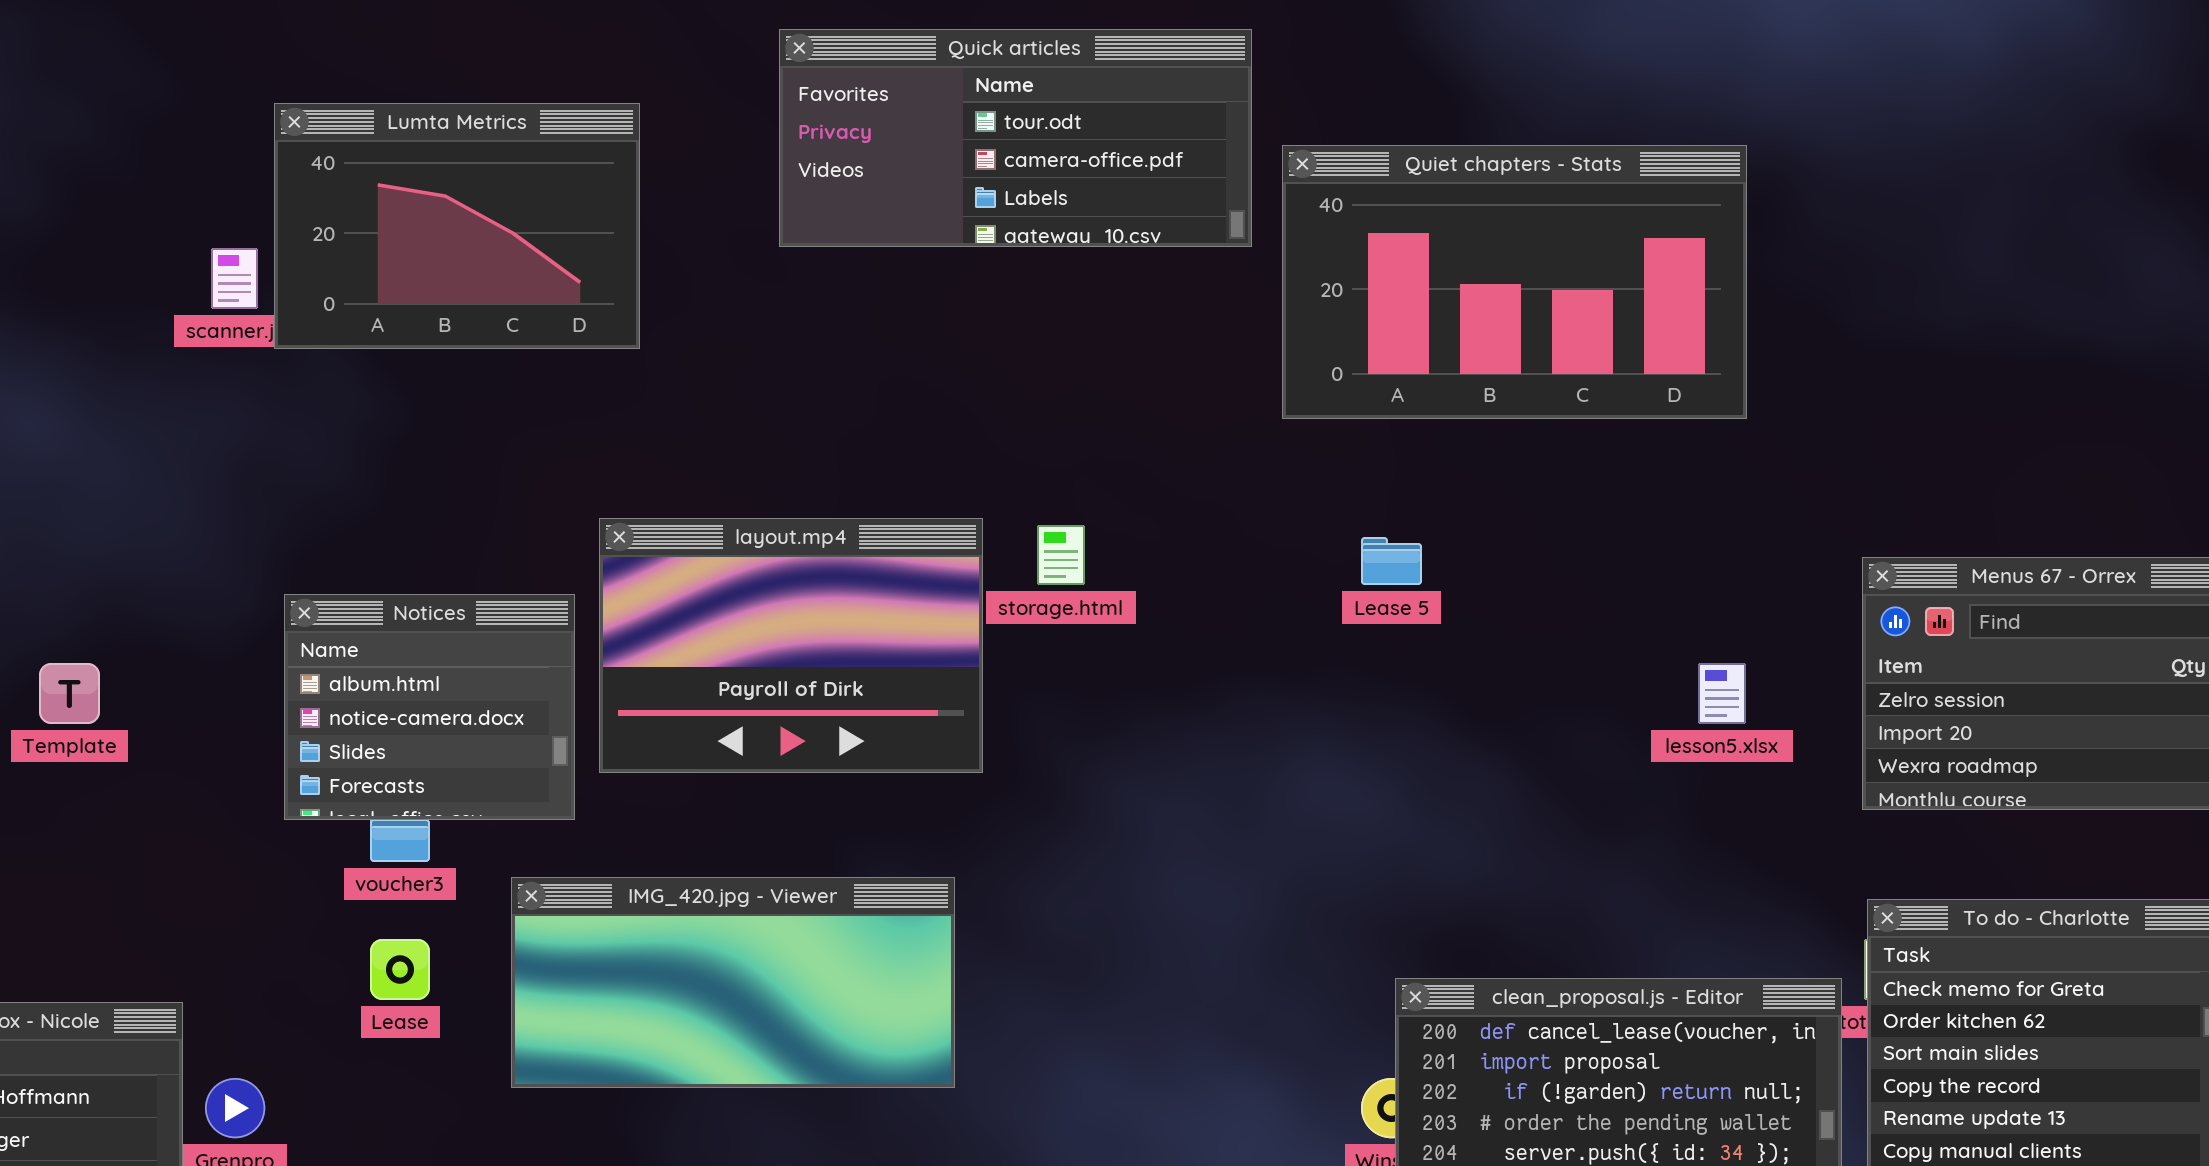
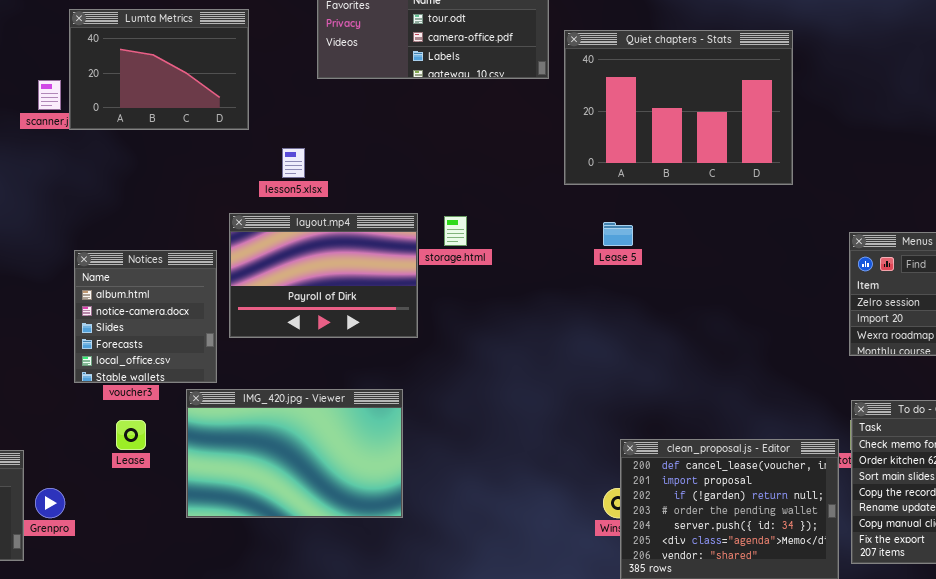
Quiet chapters - Stats: [1282,145,1747,419] -> [564,30,793,185], resized
Notices: [284,594,575,820] -> [74,250,217,383], resized
lesson5.xlsx: [1698,663,1746,724] -> [282,148,305,178], moved
IMG_420.jpg - Viewer: [511,877,955,1088] -> [186,389,403,518], resized

